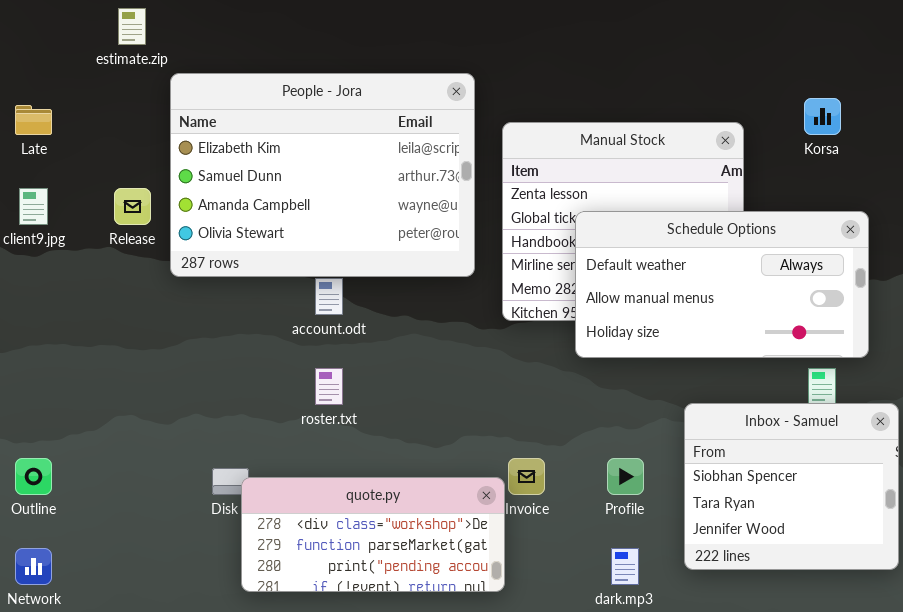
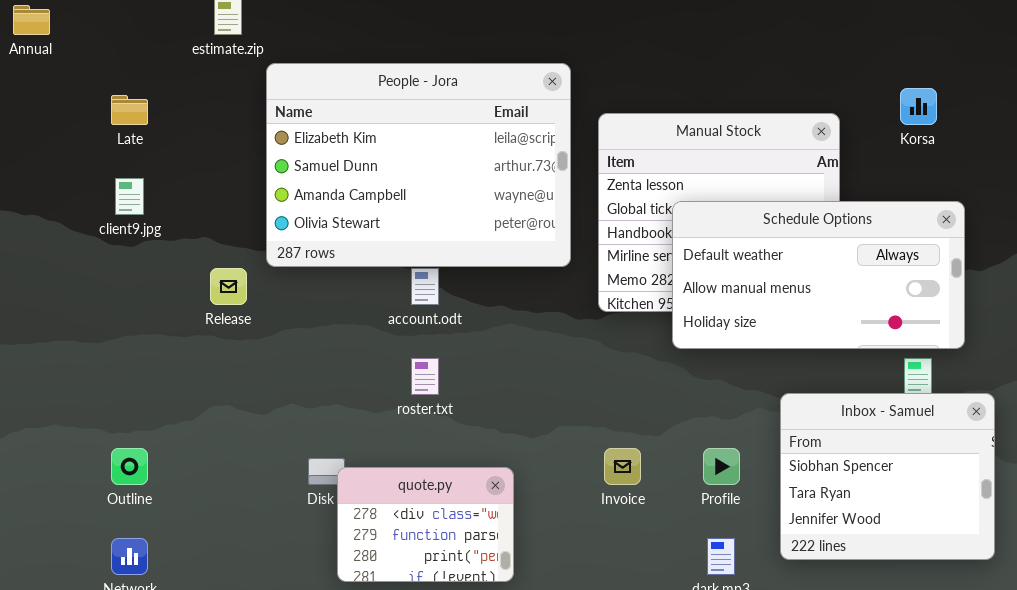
Release: [114,188,151,225] -> [210,268,247,305], moved
quote.py: [241,477,505,592] -> [337,467,514,582], resized

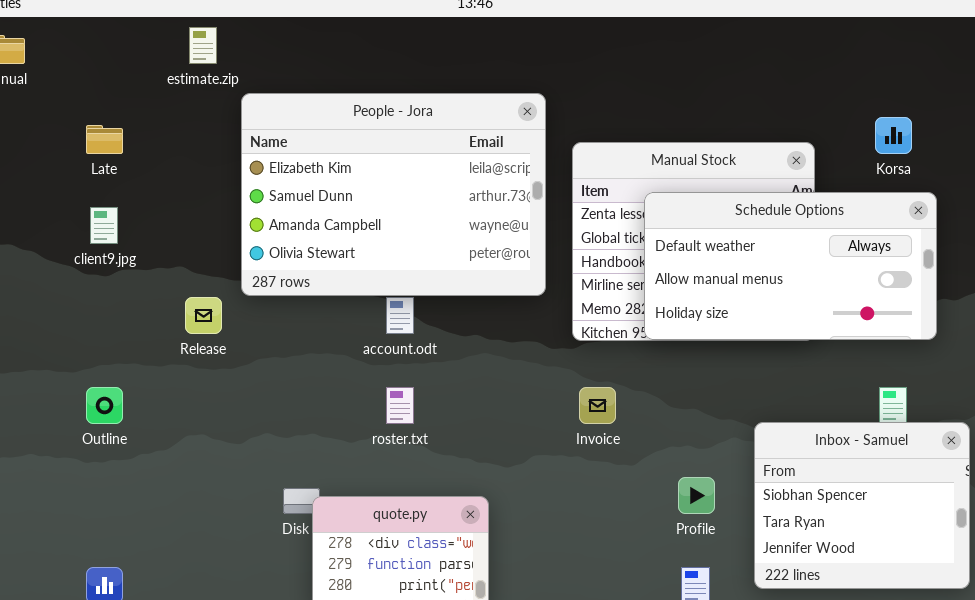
Schedule Options: [672,201,965,349] -> [644,192,937,340], moved
Outline: [111,448,148,485] -> [86,387,123,424], moved
Invoice: [604,448,641,485] -> [579,387,616,424], moved

